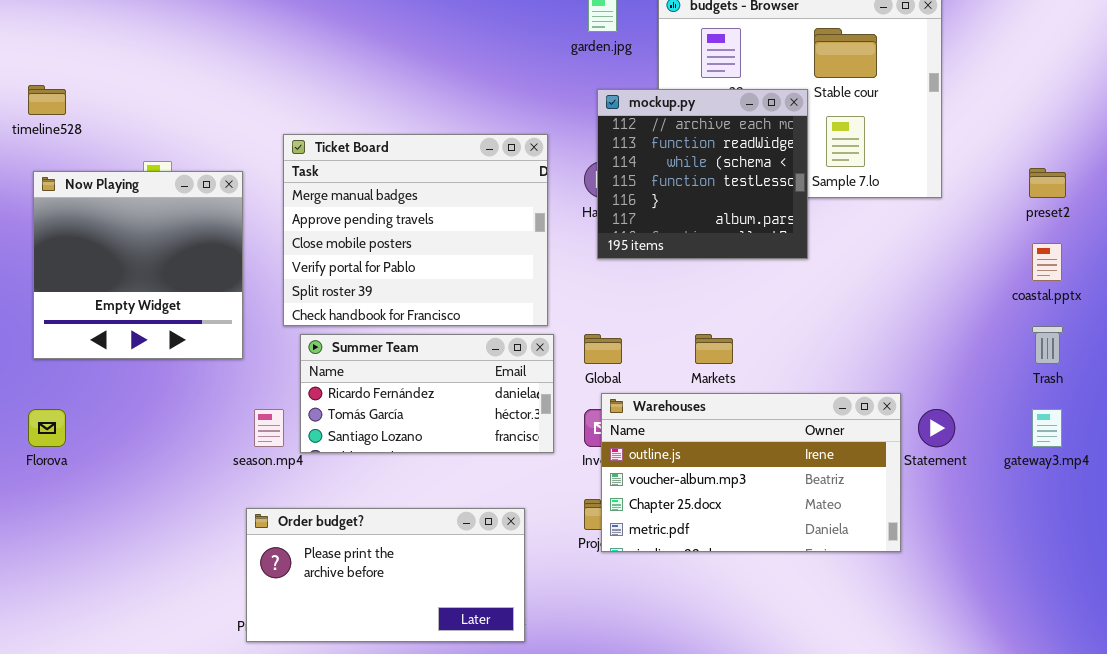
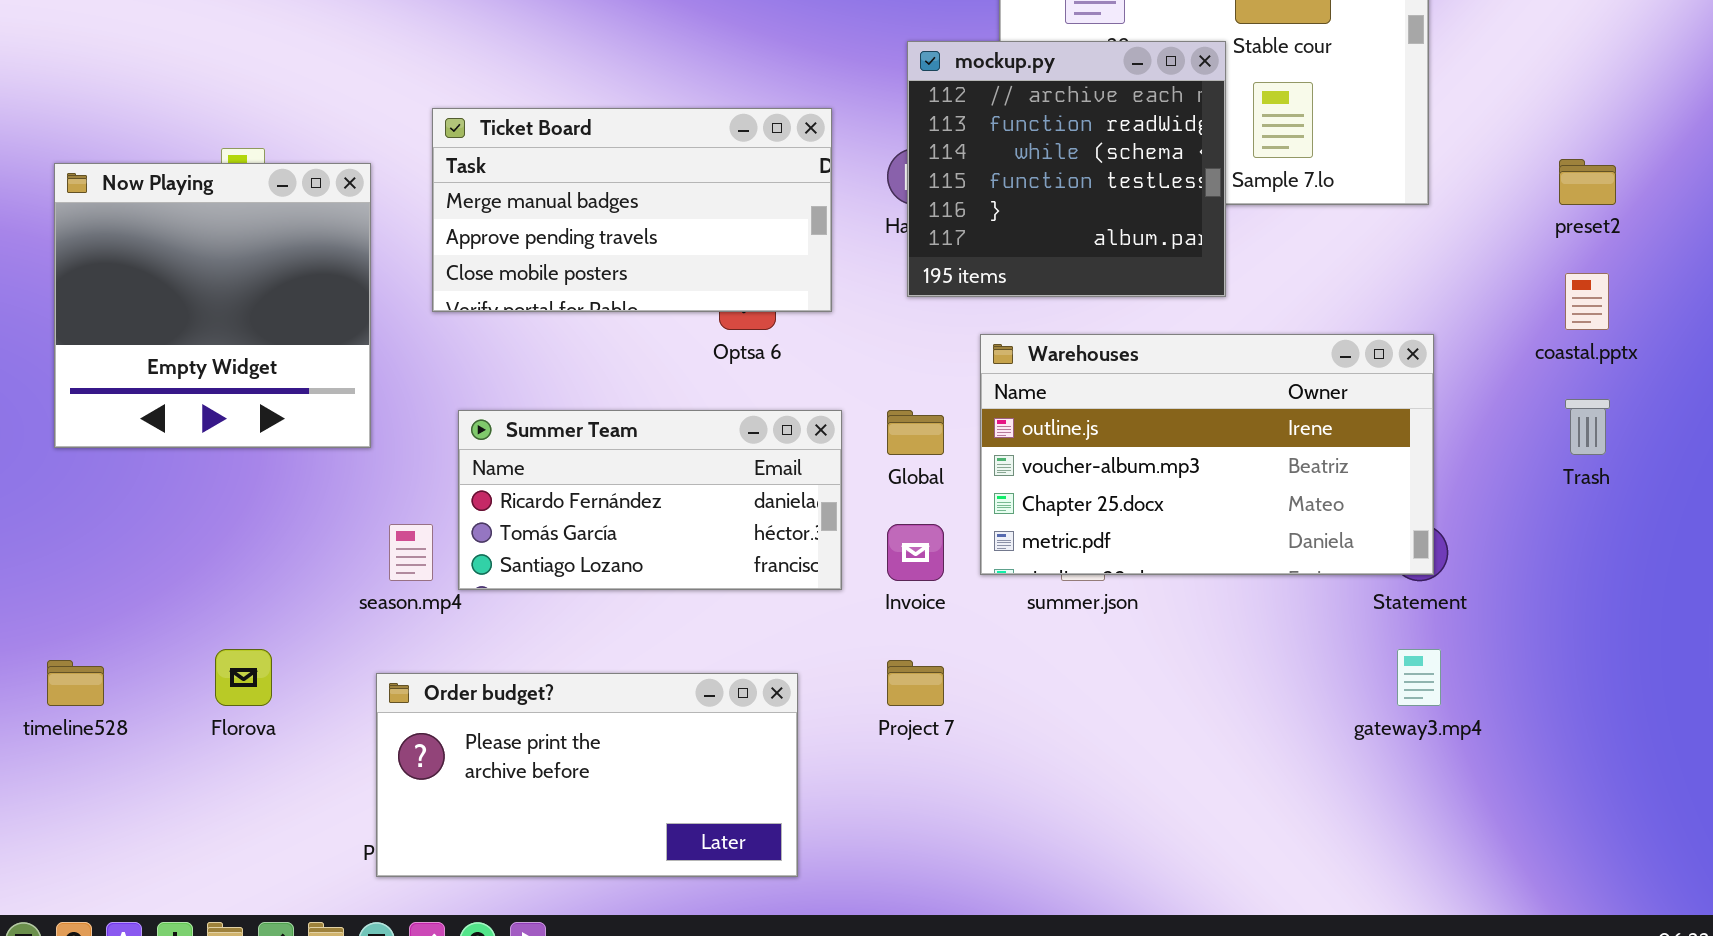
timeline528: [28,85,66,115] -> [47,660,104,706], moved
Ticket Board: [283,134,548,326] -> [432,108,832,312], resized
Warehouses: [601,393,901,552] -> [980,334,1434,575], moved
Florova: [28,409,66,447] -> [215,649,272,706], moved
gateway3.mp4: [1032,409,1062,447] -> [1397,649,1441,706], moved

